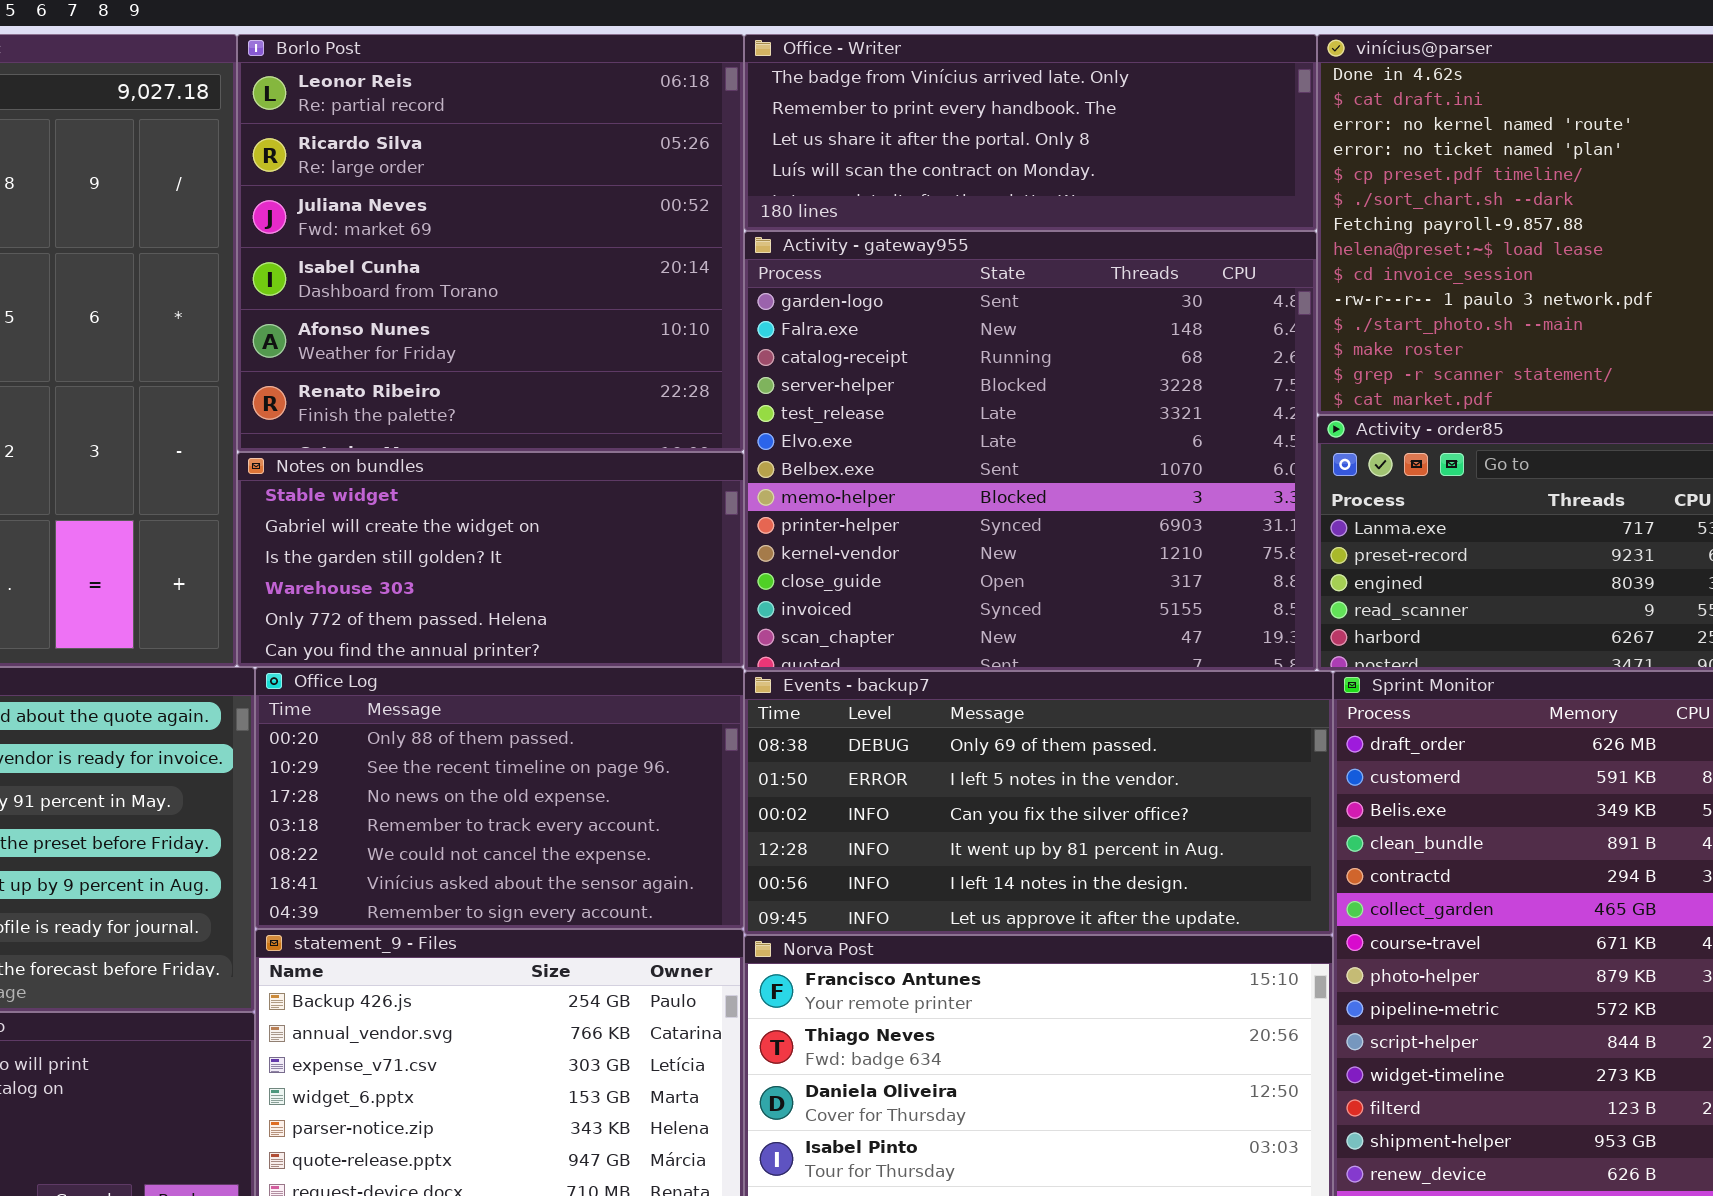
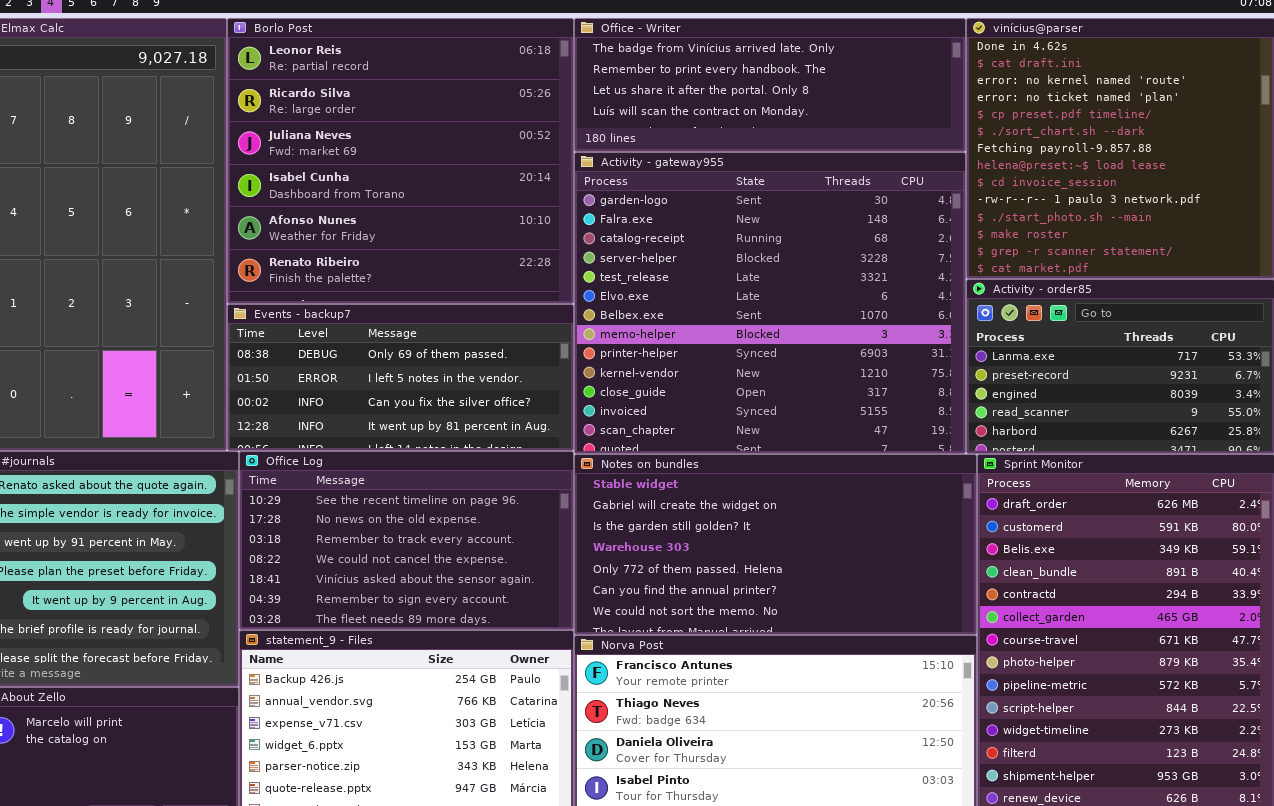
Notes on bundles: [237,452,744,667] -> [574,454,977,635], moved, resized
Office Log: [255,667,744,929] -> [239,451,574,630], scrolled down 1 row
Events - backup7: [744,671,1333,935] -> [227,304,574,451], moved, resized

